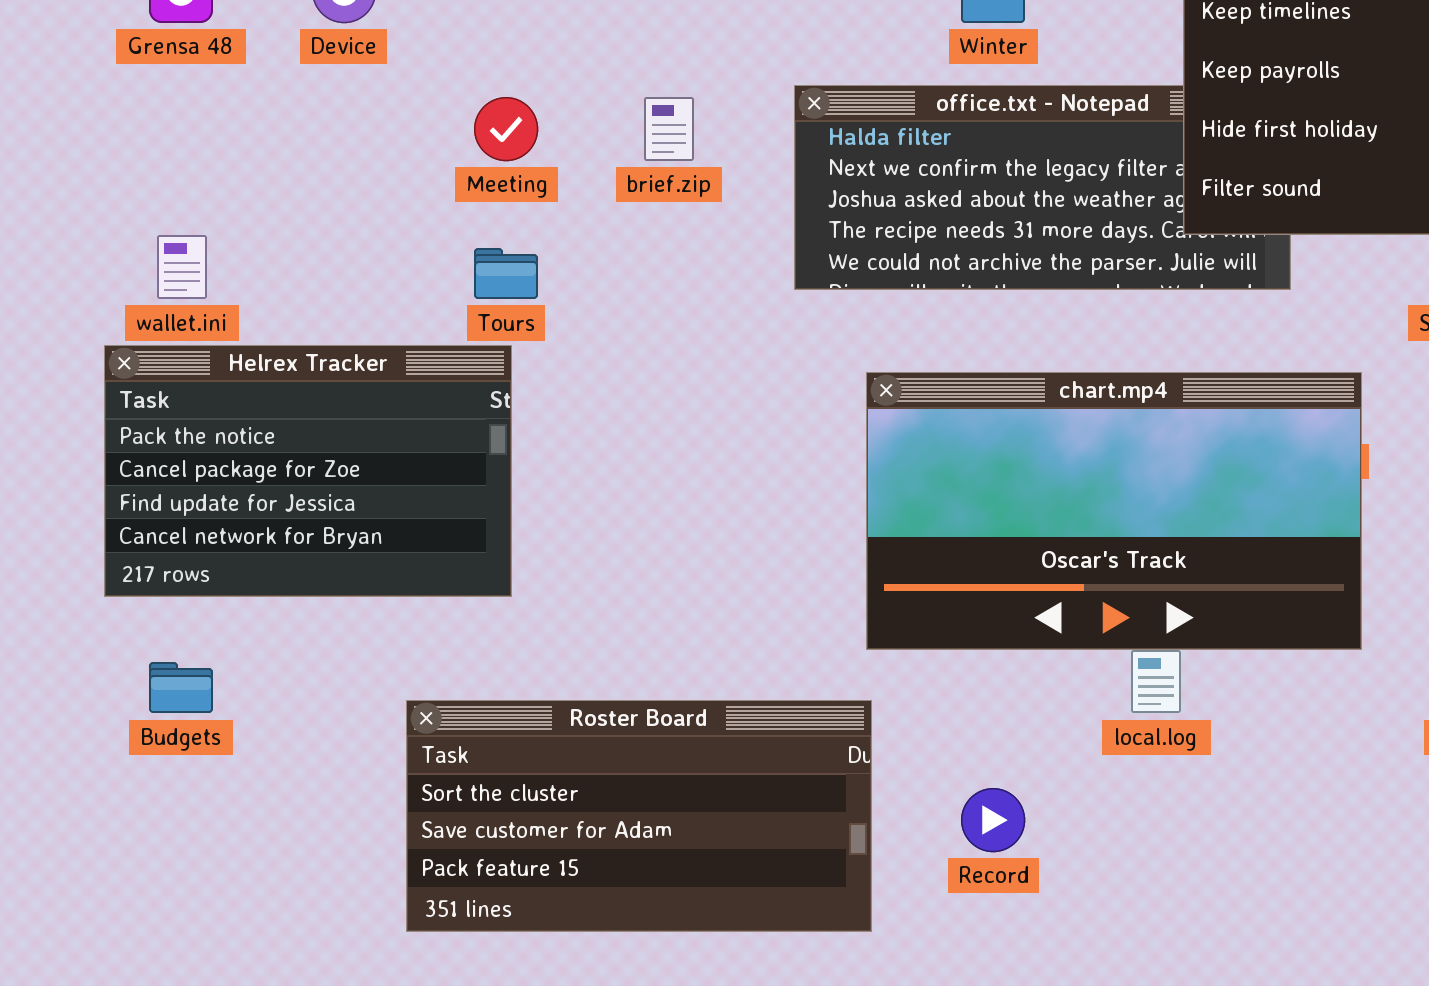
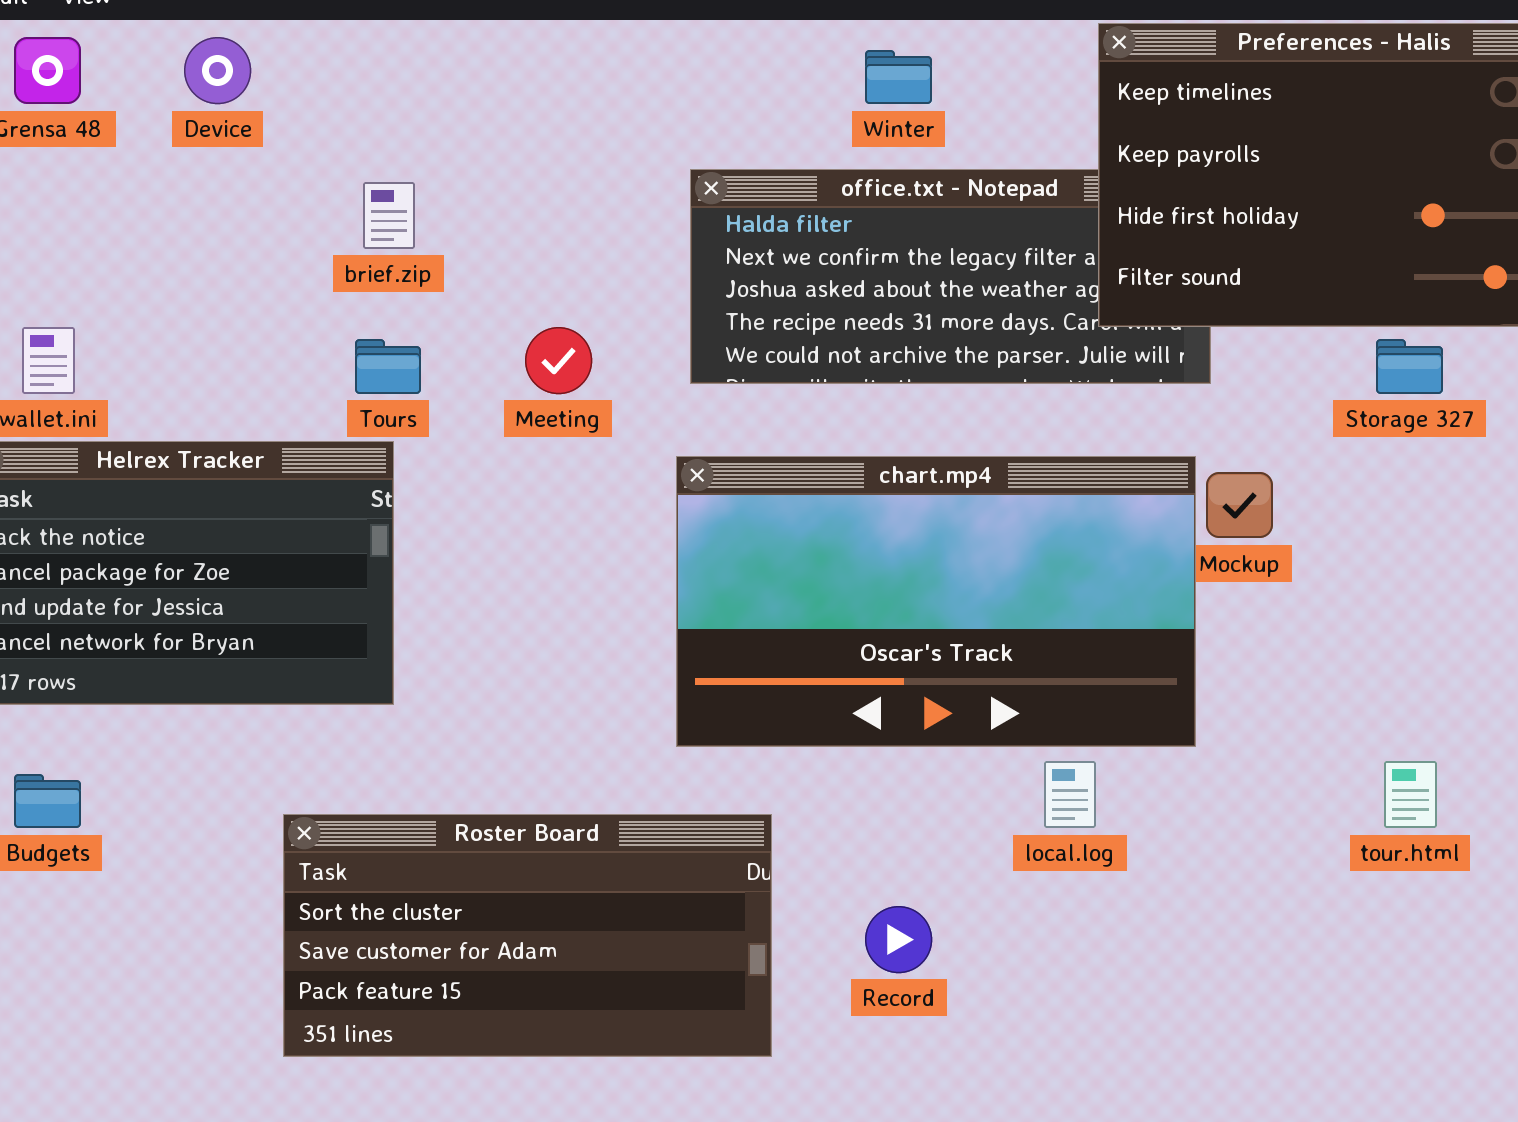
Meeting: [474,97,538,161] -> [525,327,592,394], moved
brief.zip: [644,97,694,161] -> [363,182,415,249], moved
chart.mp4: [866,372,1362,650] -> [676,456,1196,747], moved

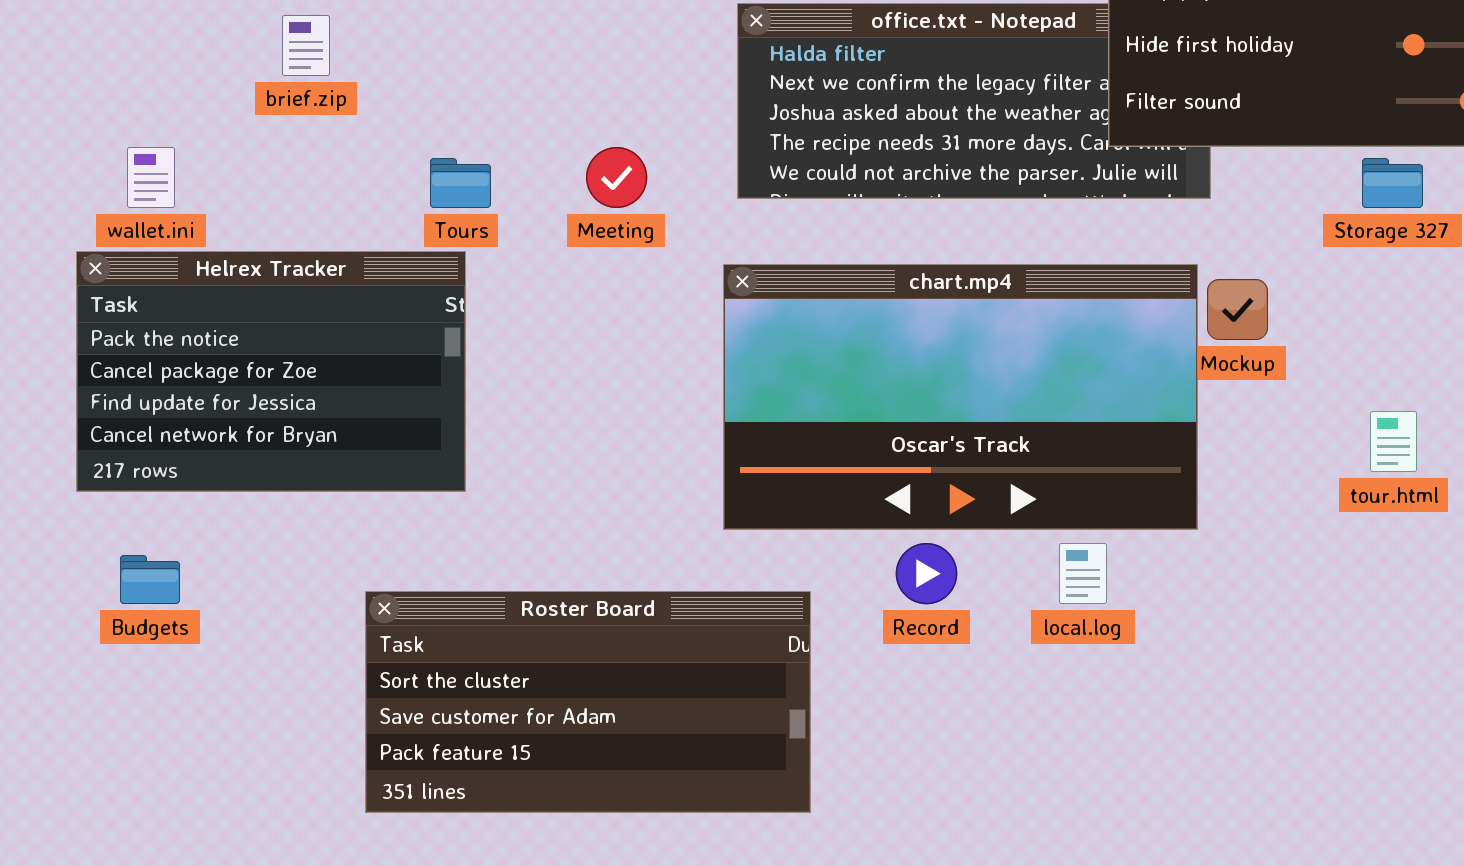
brief.zip: [363,182,415,249] -> [282,15,330,76], moved
tour.html: [1384,761,1437,828] -> [1370,411,1417,472], moved
Record: [865,906,932,973] -> [896,543,957,604], moved

